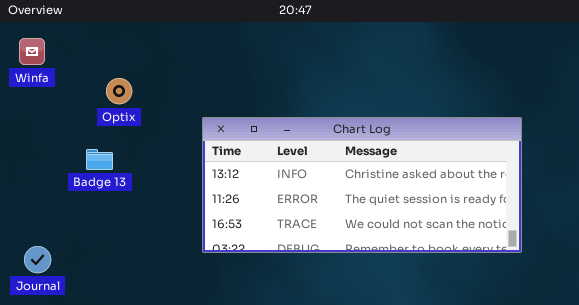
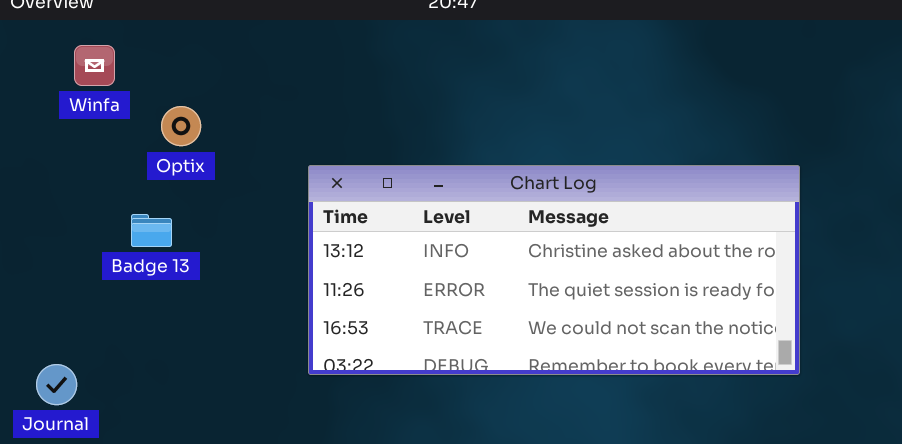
Winfa: [19,38,45,65] -> [74,45,115,86], moved

